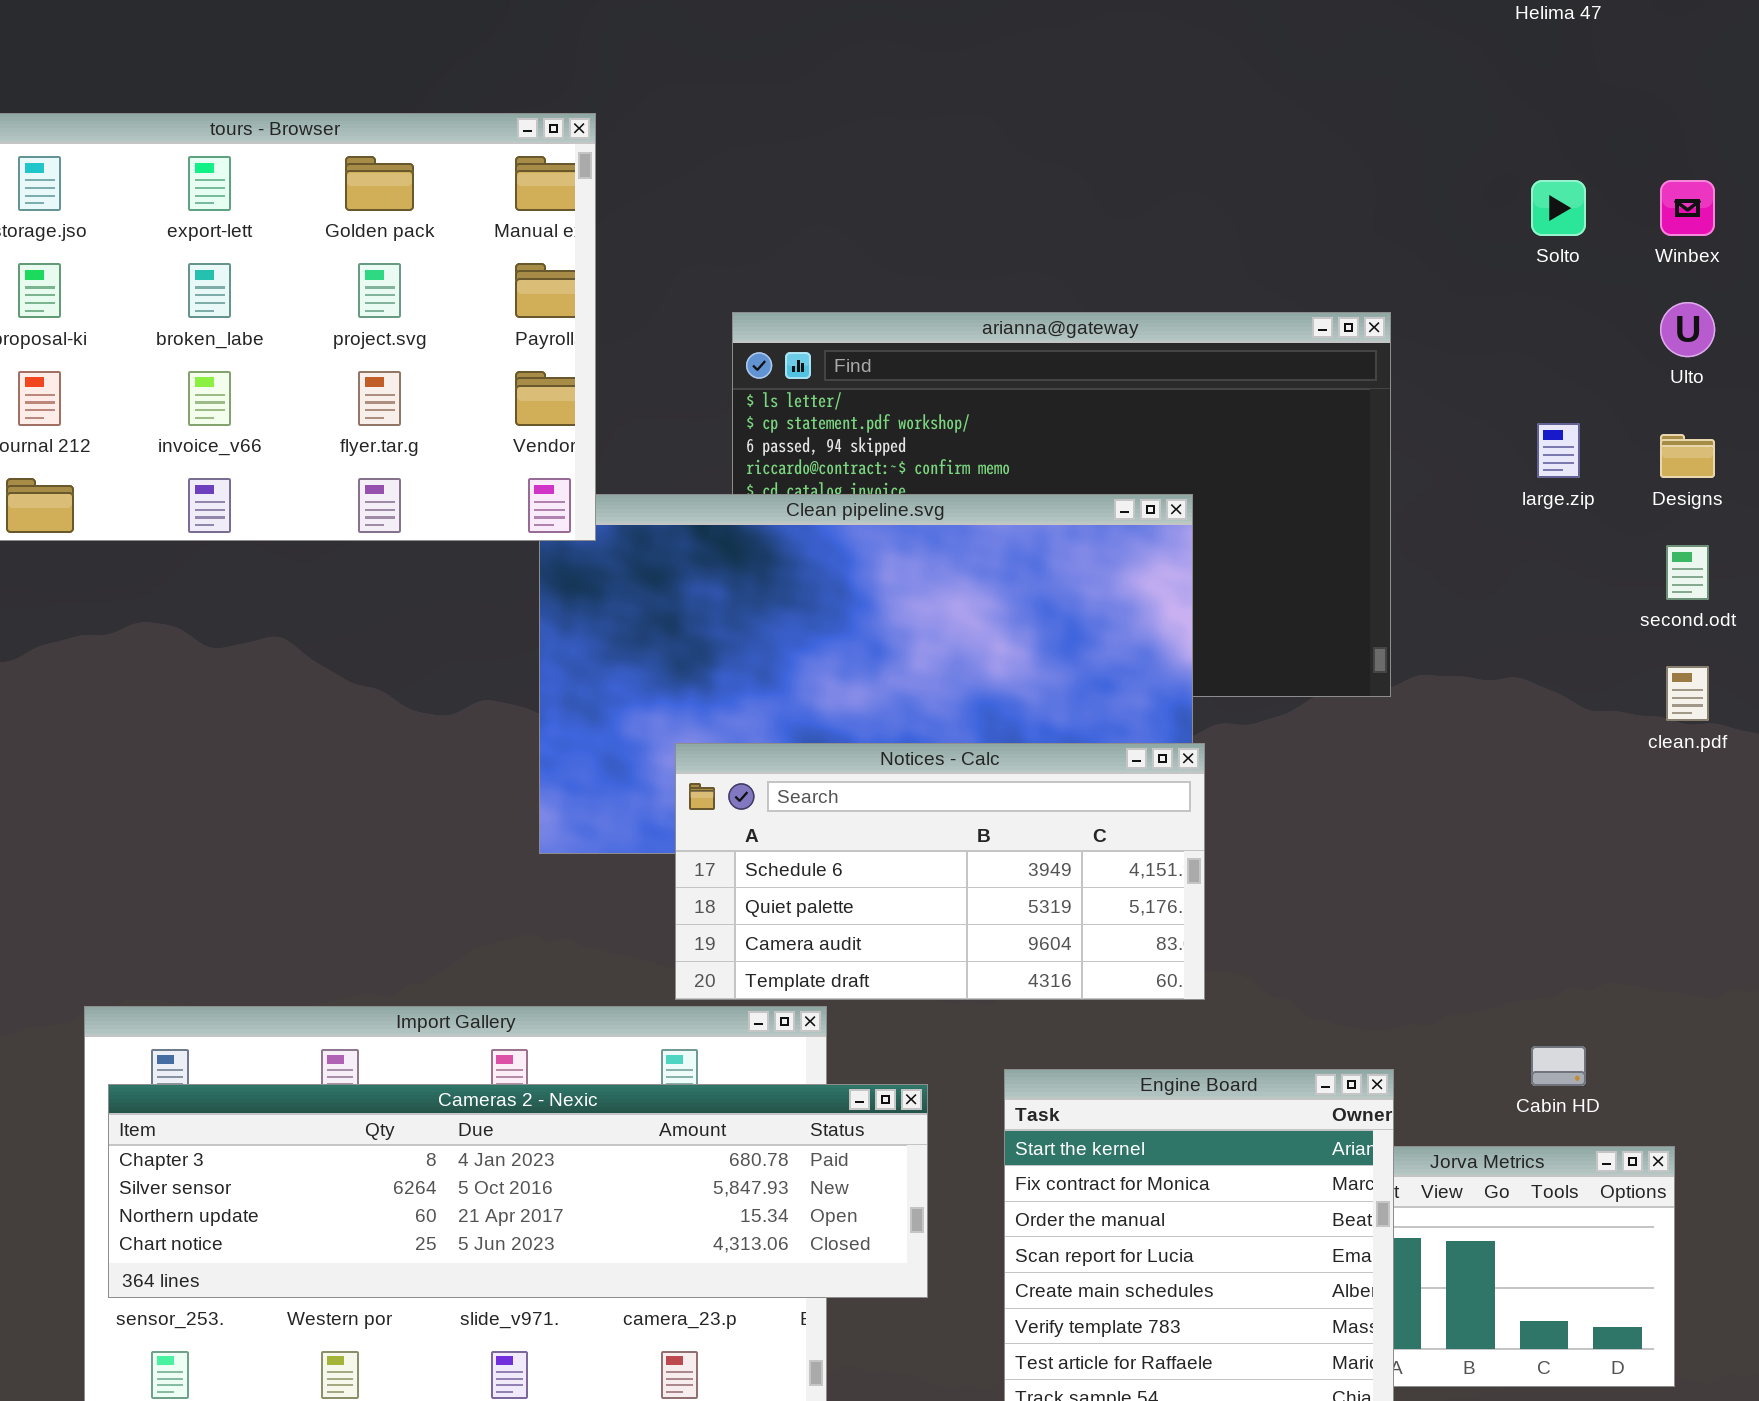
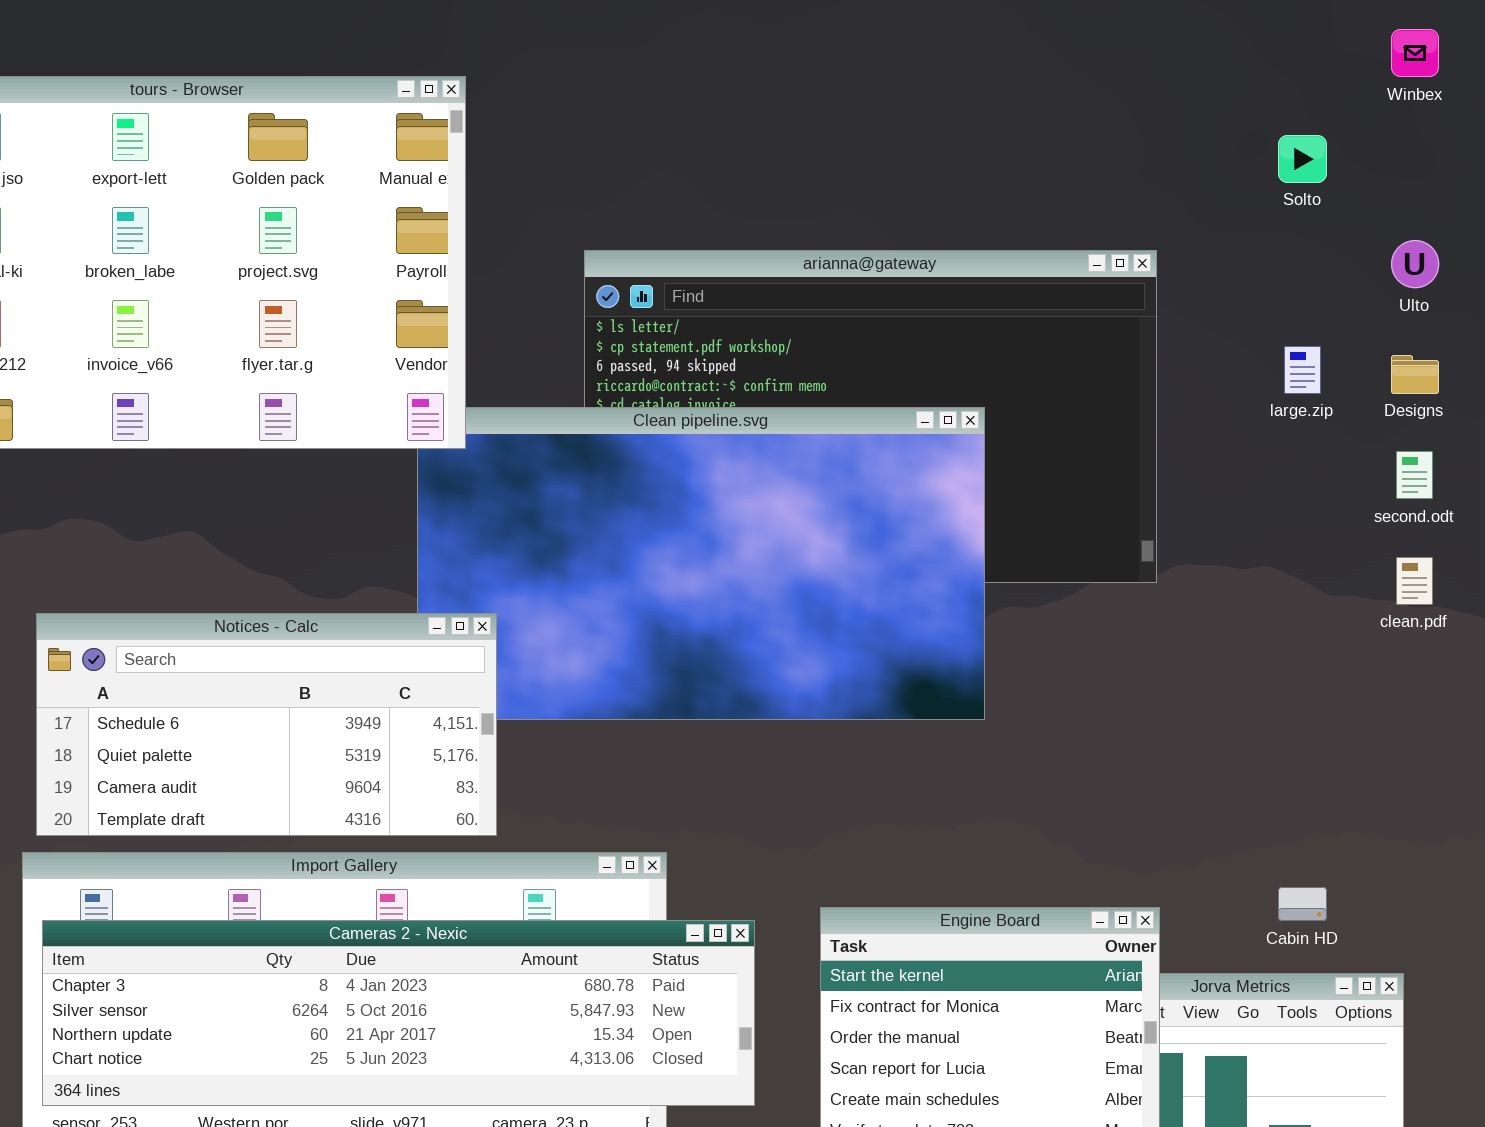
Winbex: [1660,180,1715,236] -> [1391,29,1439,77], moved
Notices - Calc: [675,743,1205,1000] -> [36,613,497,836], moved

